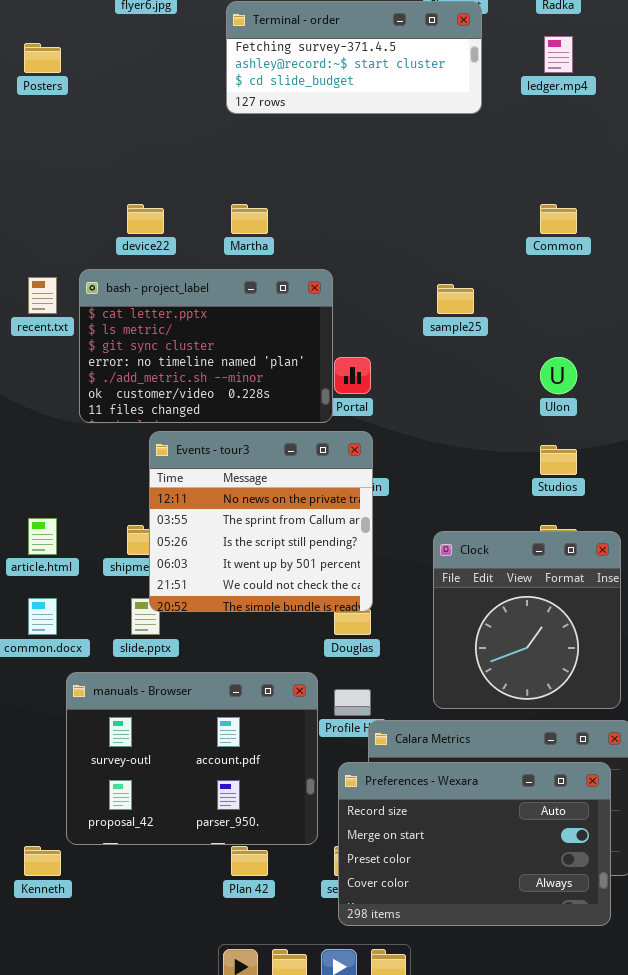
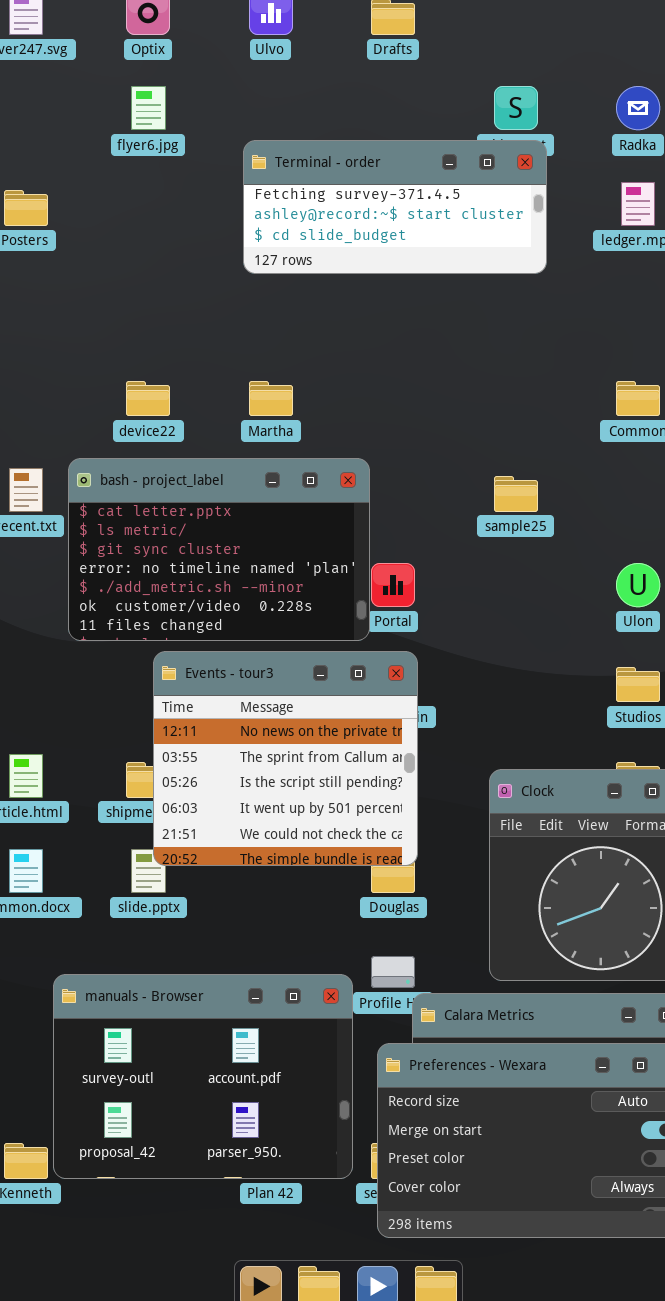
manuals - Browser: [66,672,318,845] -> [53,974,353,1179], moved

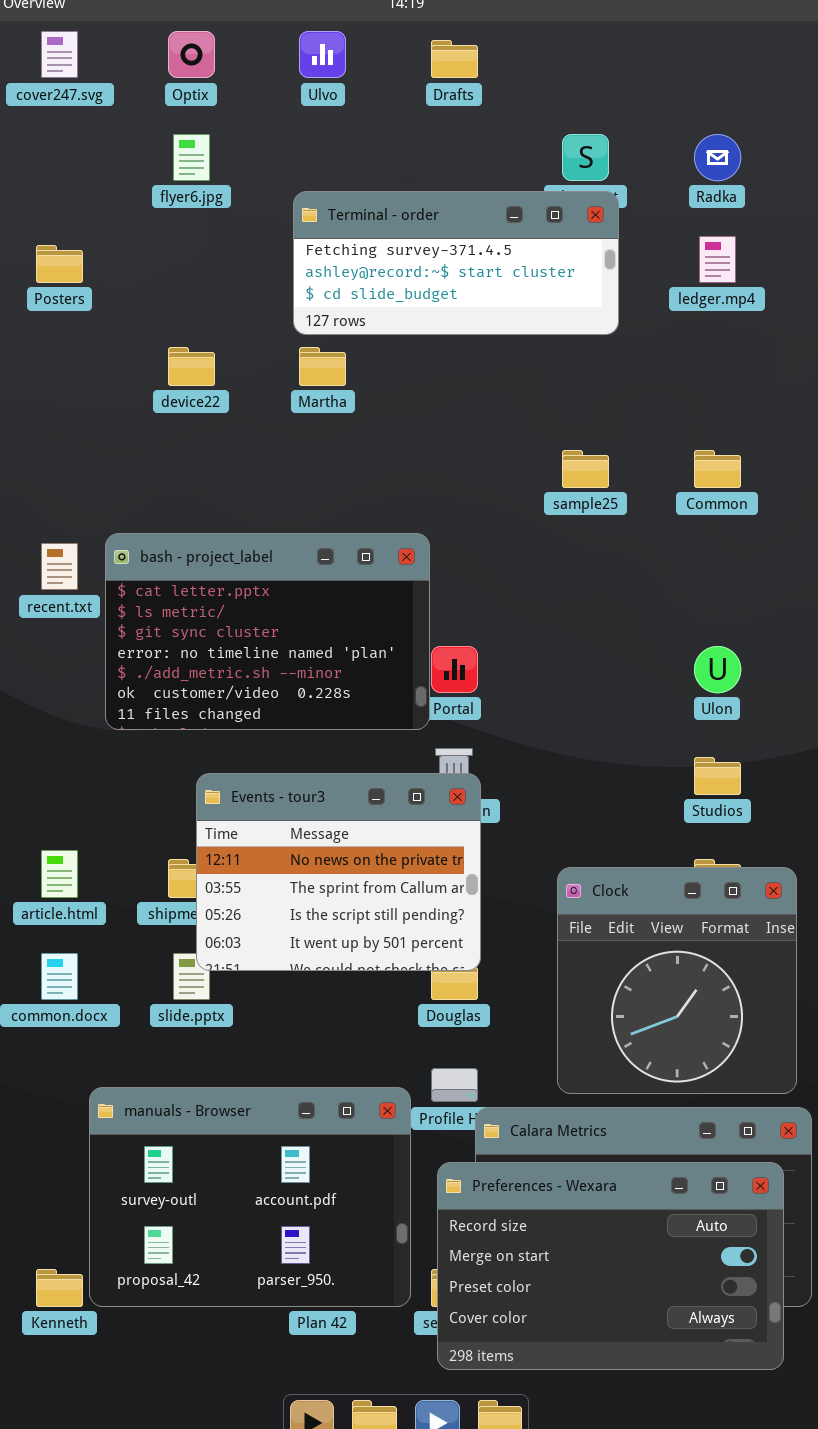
device22: [126,381,170,416] -> [168,347,215,386], moved
Martha: [249,381,293,416] -> [299,347,346,386], moved
sample25: [494,476,538,512] -> [562,450,609,488], moved
Events - tour3: [153,651,418,866] -> [196,773,481,971], resized

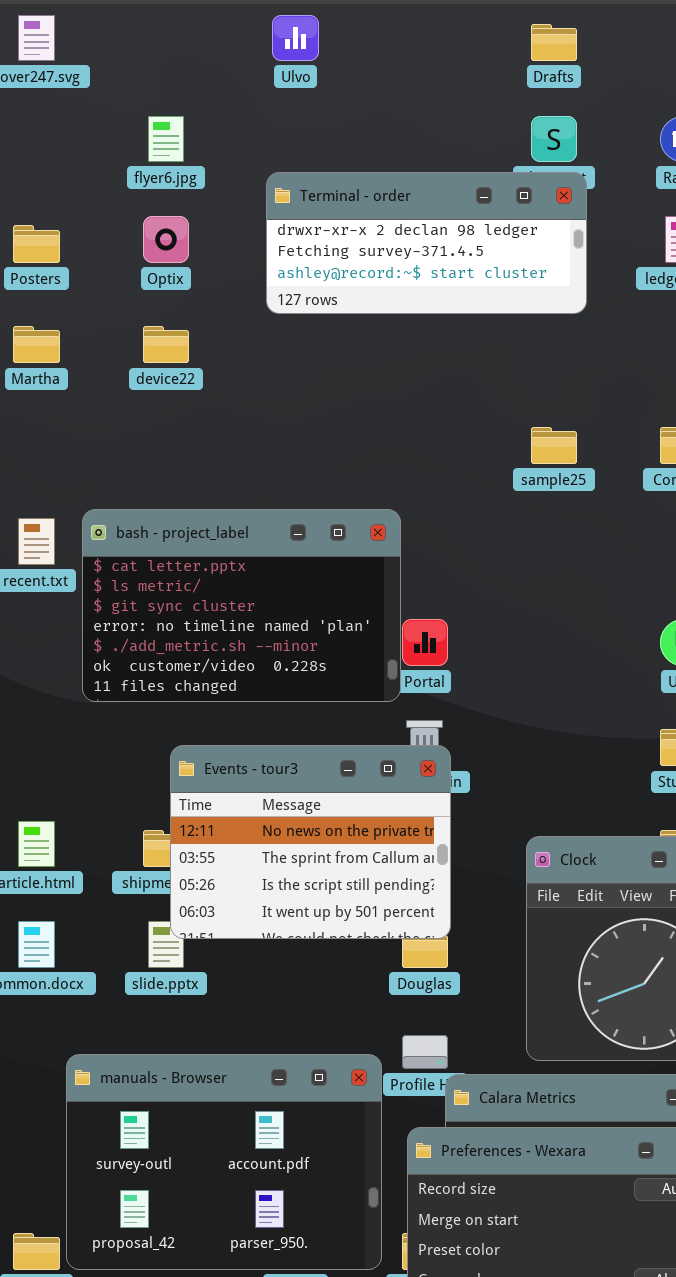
Optix: [168,31,215,78] -> [143,216,189,263], moved
Drafts: [431,40,478,78] -> [531,24,577,61], moved
Terminal - order: [293,191,619,335] -> [266,172,587,314], scrolled up 1 row
Martha: [299,347,346,386] -> [13,326,60,363], moved

